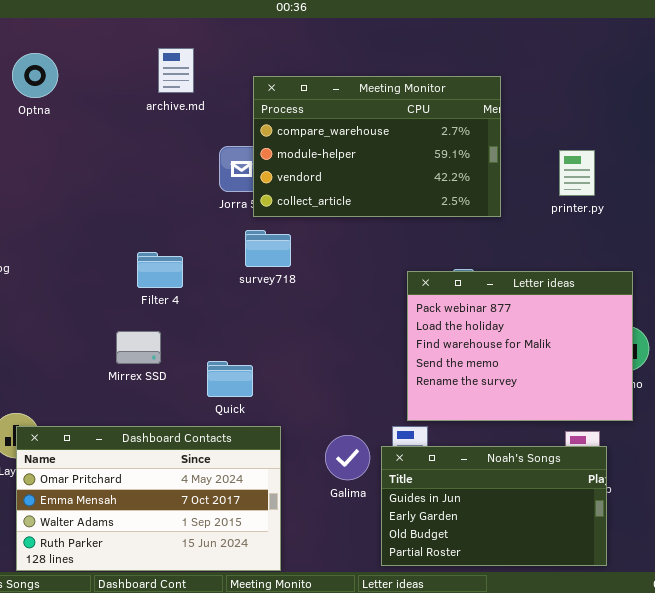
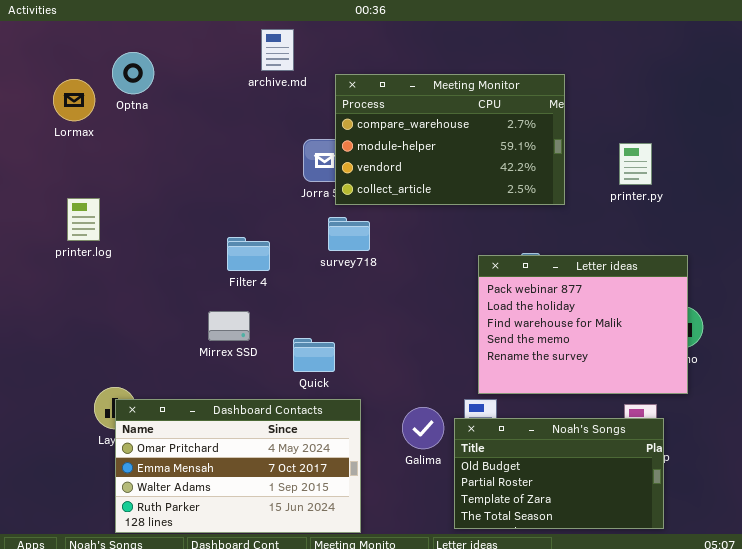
archive.md: [158,48,194,93] -> [261,29,294,71], moved
Noah's Songs: [381,446,607,566] -> [454,418,664,529], scrolled down 2 rows

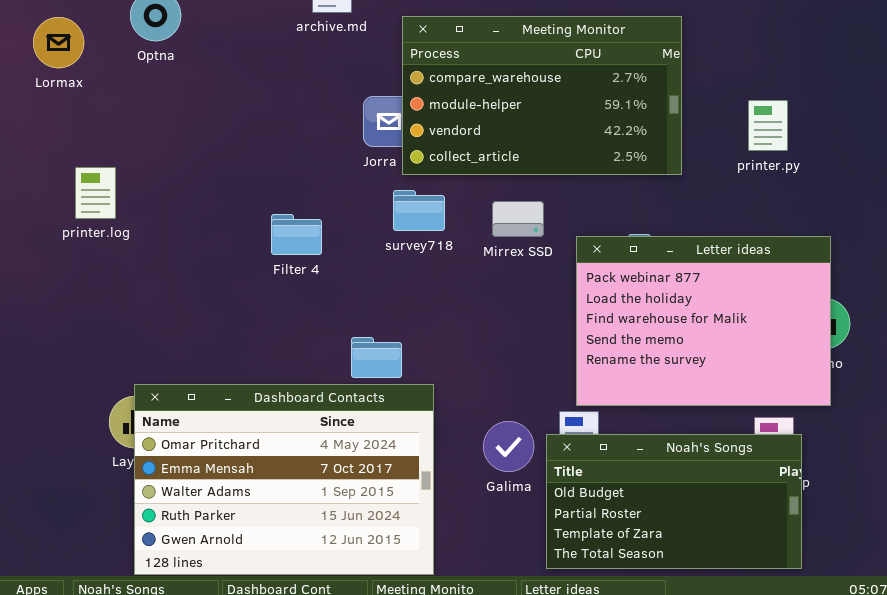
Lormax: [53,79,95,121] -> [33,17,84,68], moved
Mirrex SSD: [208,311,250,341] -> [492,201,544,237], moved
Dashboard Contacts: [115,399,361,533] -> [134,384,434,575], resized

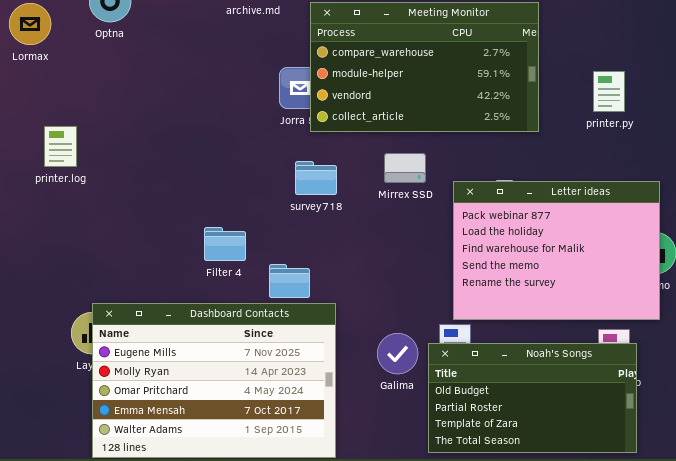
survey718: [393,190,445,231] -> [295,161,337,195], moved
Filter 4: [271,214,322,255] -> [204,227,246,261], moved
Dashboard Contacts: [134,384,434,575] -> [92,303,336,458], scrolled up 2 rows

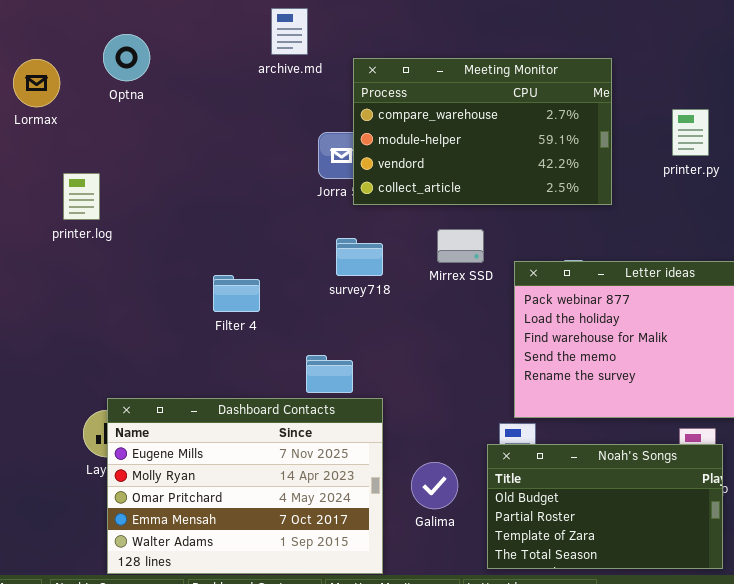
printer.py: [593,71,625,112] -> [672,109,709,156], moved
printer.log: [44,126,77,167] -> [63,173,100,220], moved
Filter 4: [204,227,246,261] -> [213,275,260,312], moved
Galima: [377,333,418,374] -> [411,462,458,509], moved

